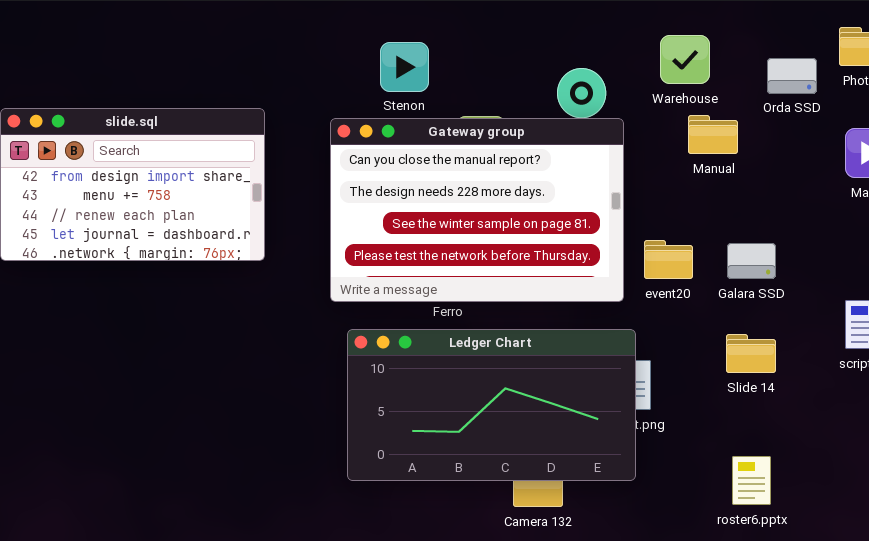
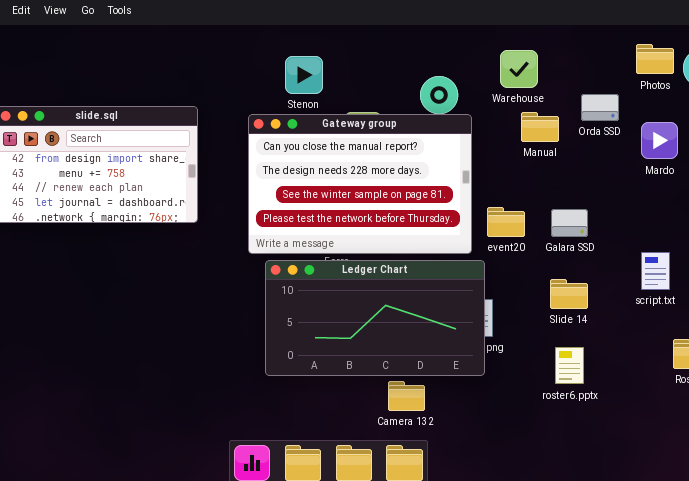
Orda SSD: [767,58,817,94] -> [581,94,619,121], moved
Ledger Chart: [347,329,636,481] -> [265,260,485,376], moved
roster6.pptx: [732,456,771,505] -> [555,347,584,384], moved

